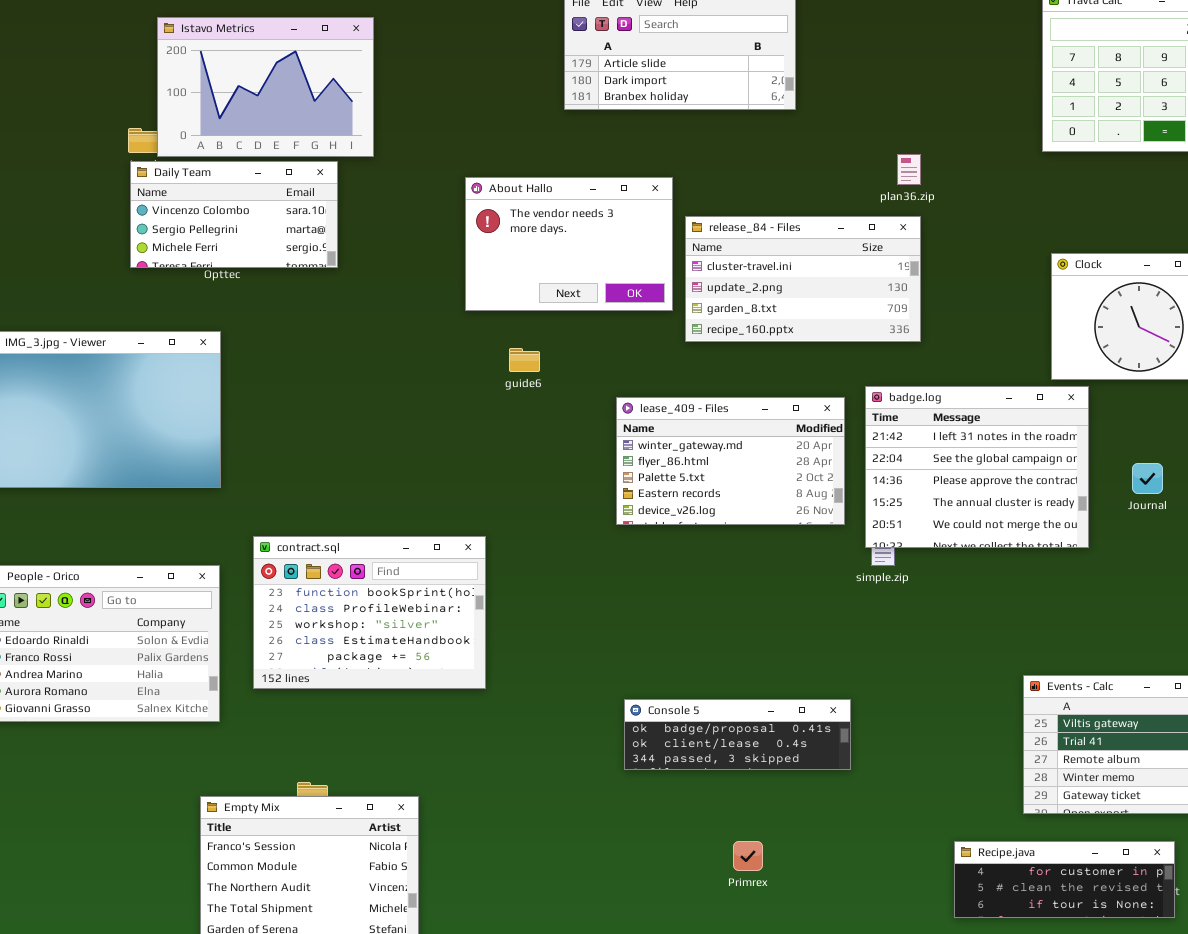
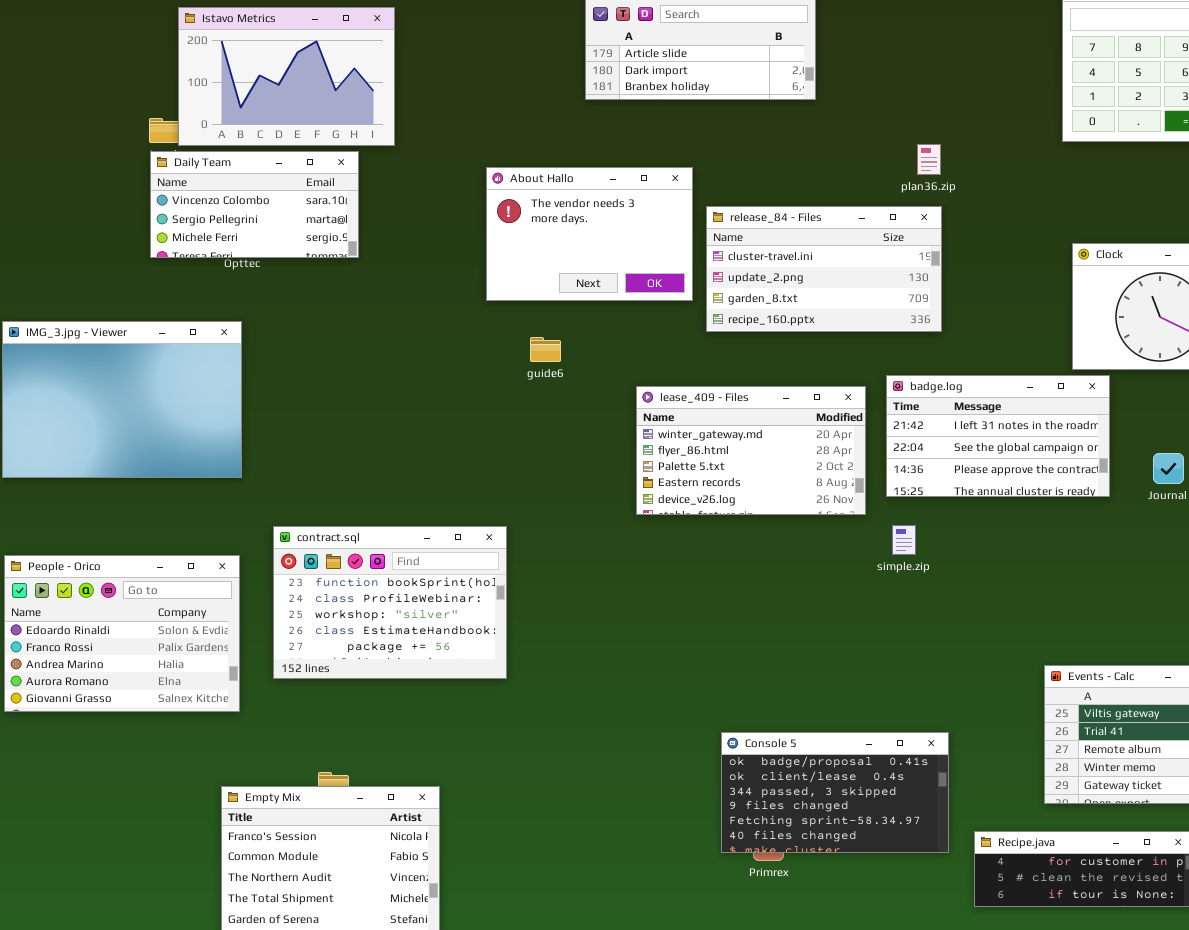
badge.log: [865,386,1089,548] -> [886,375,1110,497], resized
Console 5: [624,699,851,770] -> [721,732,949,853], moved, resized

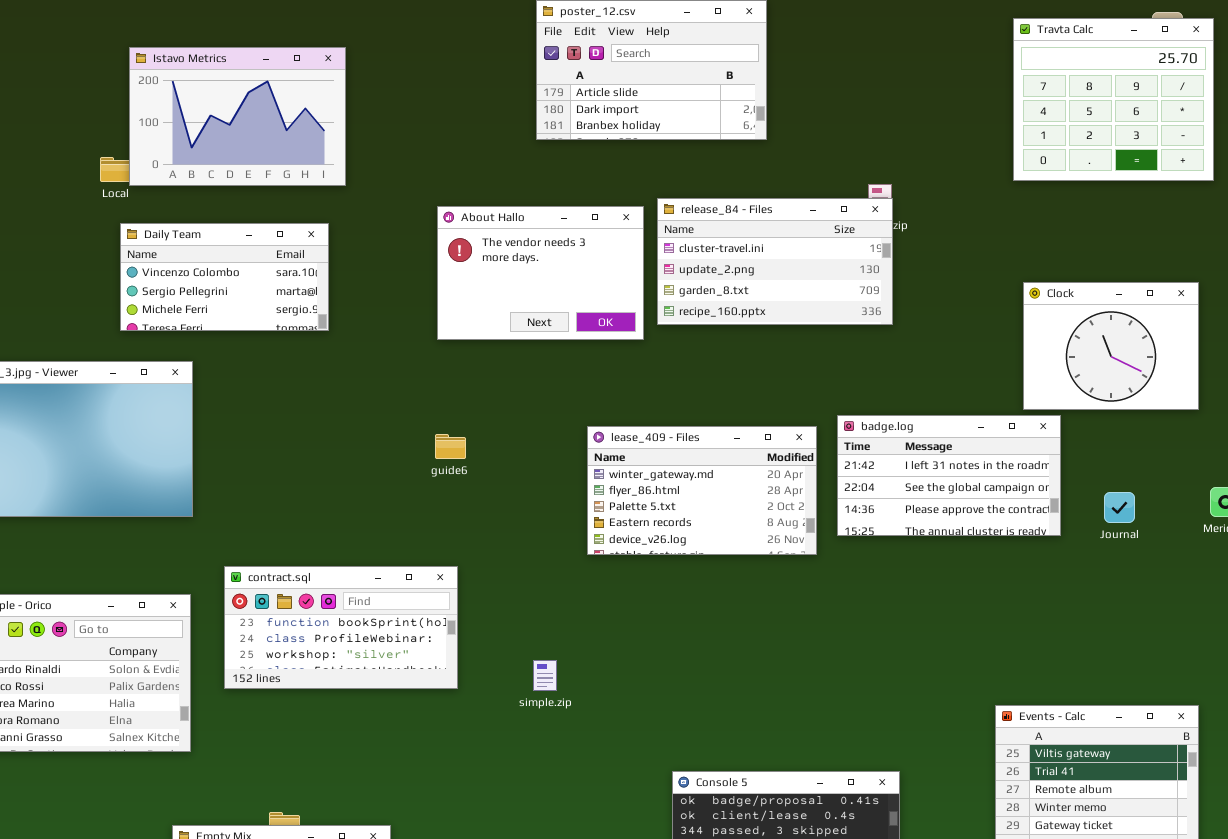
Daily Team: [150,151,359,258] -> [120,223,329,331], moved
release_84 - Files: [706,206,942,332] -> [657,198,893,325], moved
guide6: [530,337,561,362] -> [435,434,466,459], moved
simple.zip: [892,525,916,555] -> [533,660,557,691], moved
contract.sql: [273,526,507,679] -> [224,566,458,689], resized

